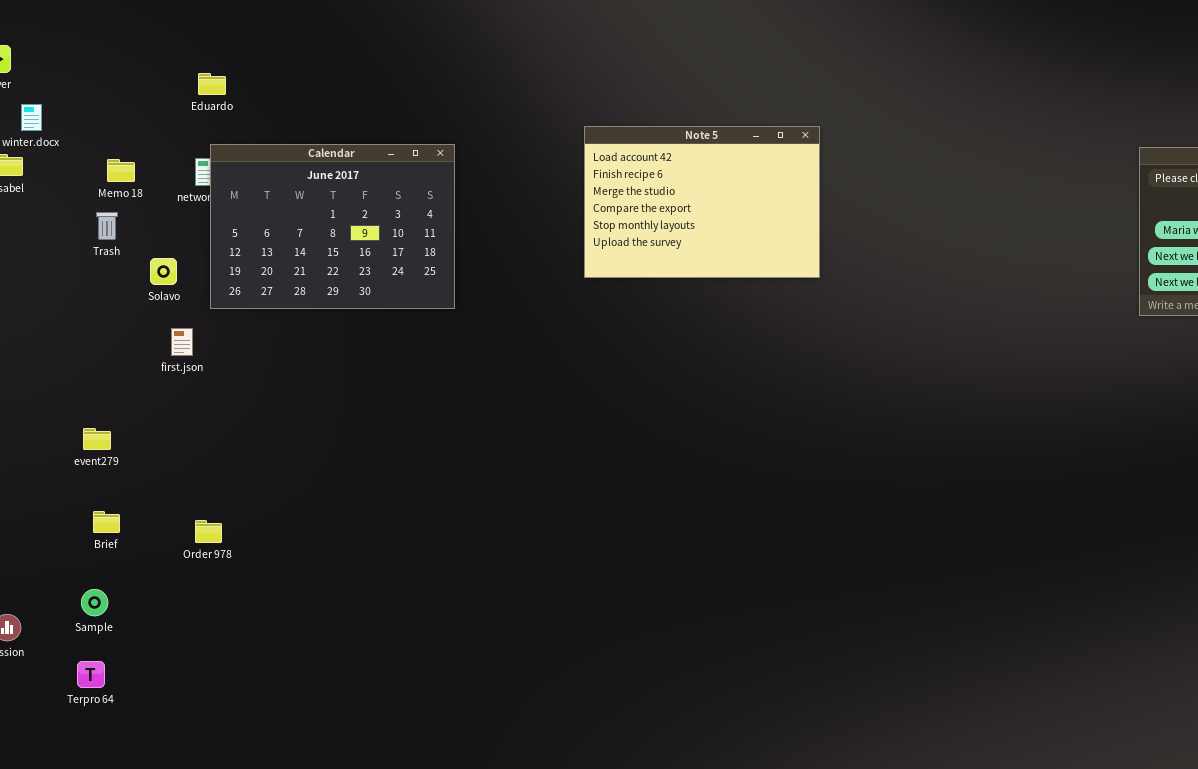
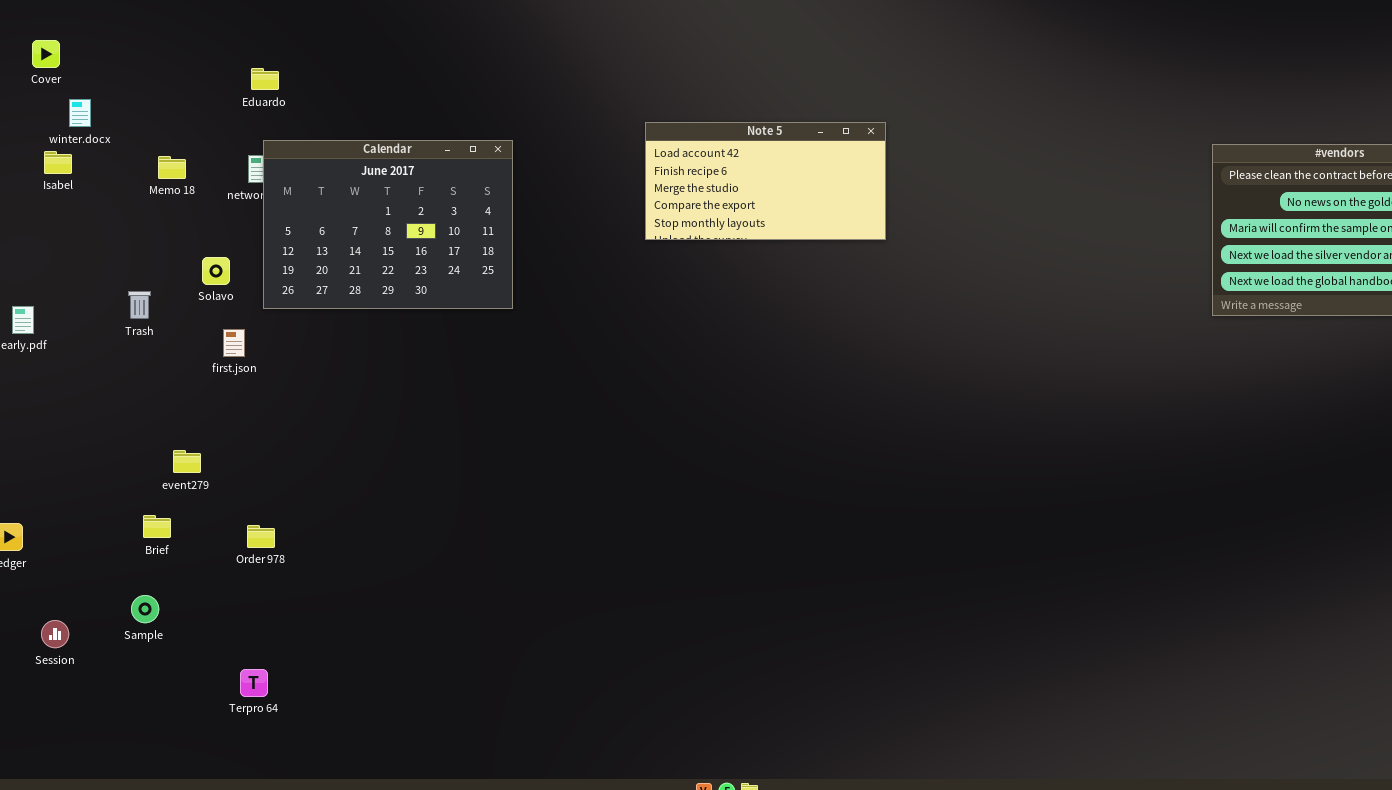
Note 5: [584,126,820,278] -> [645,122,886,240], resized
Trash: [96,212,118,240] -> [128,291,151,319], moved
event279: [83,428,111,450] -> [173,450,201,473], moved
Terpro 64: [77,661,105,688] -> [240,669,268,697], moved

